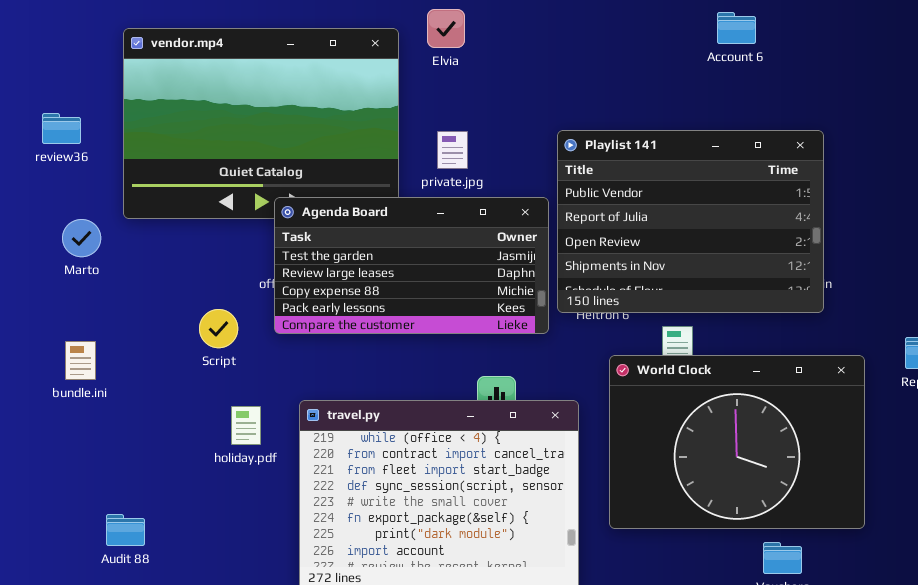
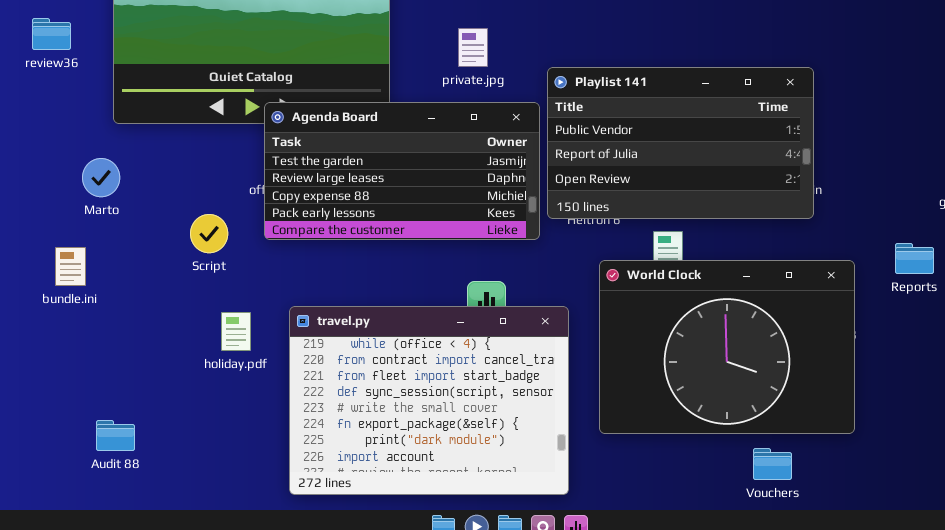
Playlist 141: [557,130,824,313] -> [547,67,814,219], resized
private.jpg: [437,131,468,169] -> [458,28,488,67], moved
Marto: [62,219,101,257] -> [82,158,120,197], moved

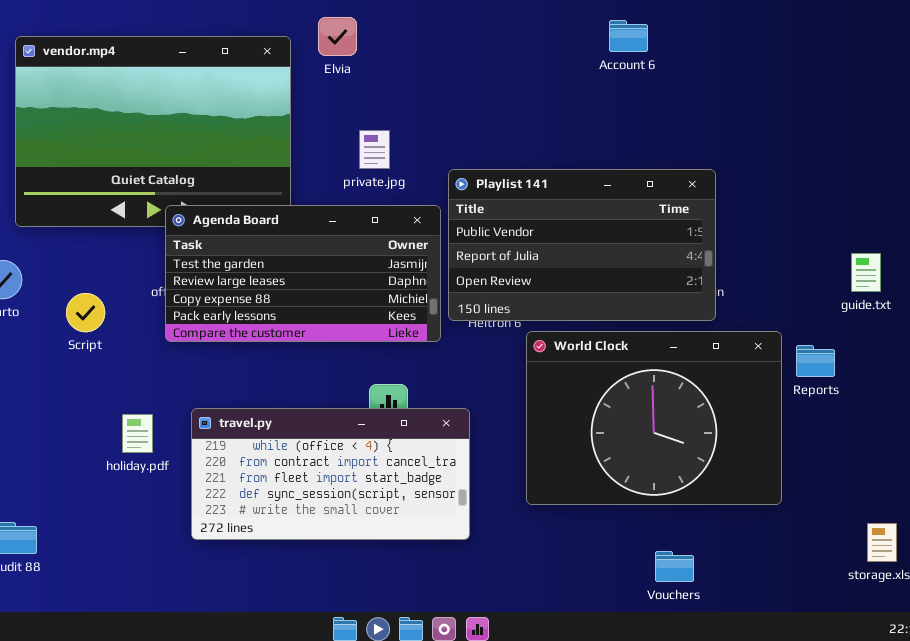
Script: [190,214,228,253] -> [66,293,105,332], moved
World Clock: [599,260,855,434] -> [526,331,782,505], moved
travel.py: [289,306,569,495] -> [191,408,470,540], resized

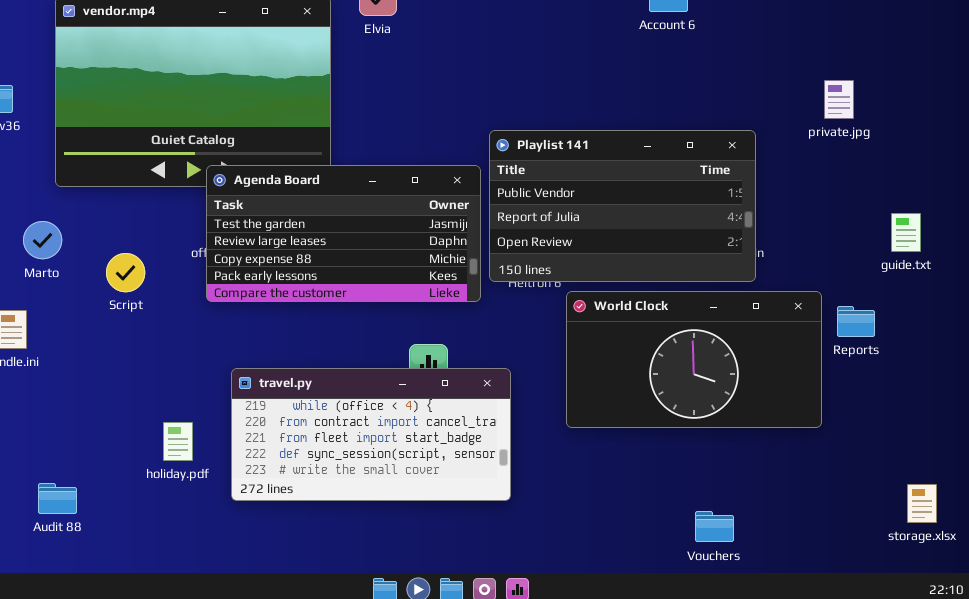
private.jpg: [359,130,390,169] -> [824,80,854,119], moved
World Clock: [526,331,782,505] -> [566,291,822,428], resized
holiday.pdf: [122,414,153,453] -> [163,422,193,461], moved

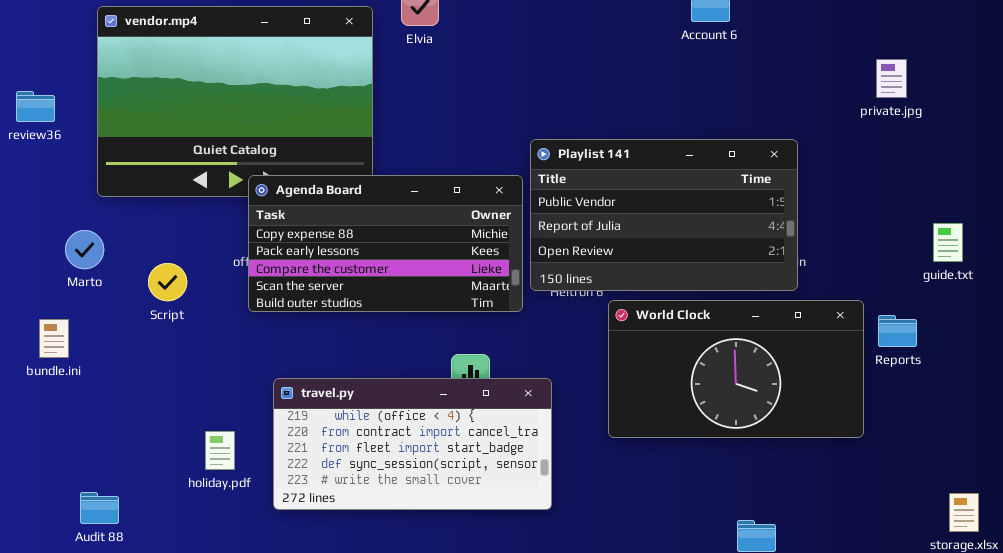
private.jpg: [824,80,854,119] -> [876,59,907,98], moved
Agenda Board: [206,165,481,302] -> [248,175,523,312], scrolled down 2 rows

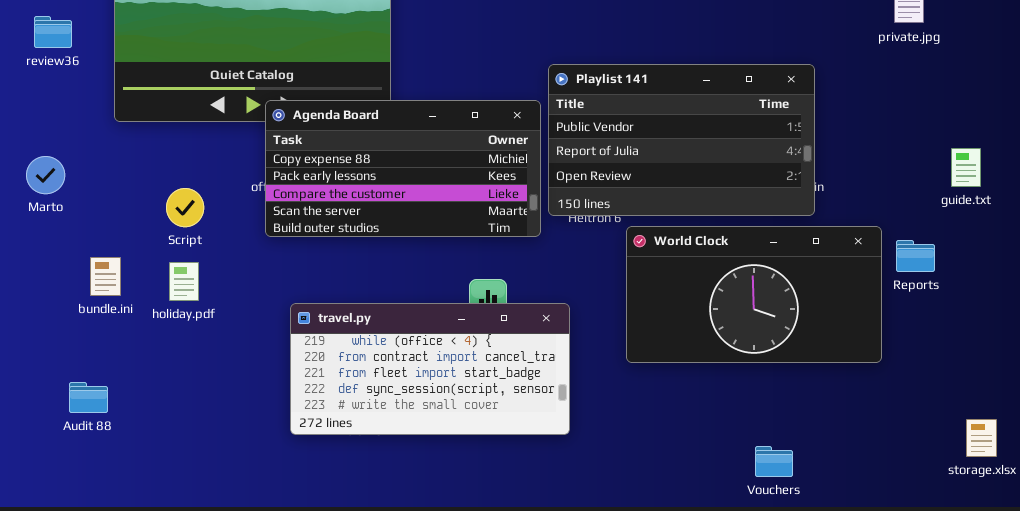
Marto: [65,230,104,269] -> [26,156,65,194], moved
bundle.ini: [39,319,69,358] -> [90,257,121,296], moved
holiday.pdf: [205,431,235,470] -> [169,262,199,301], moved
Audit 88: [80,492,119,524] -> [69,382,108,413], moved

